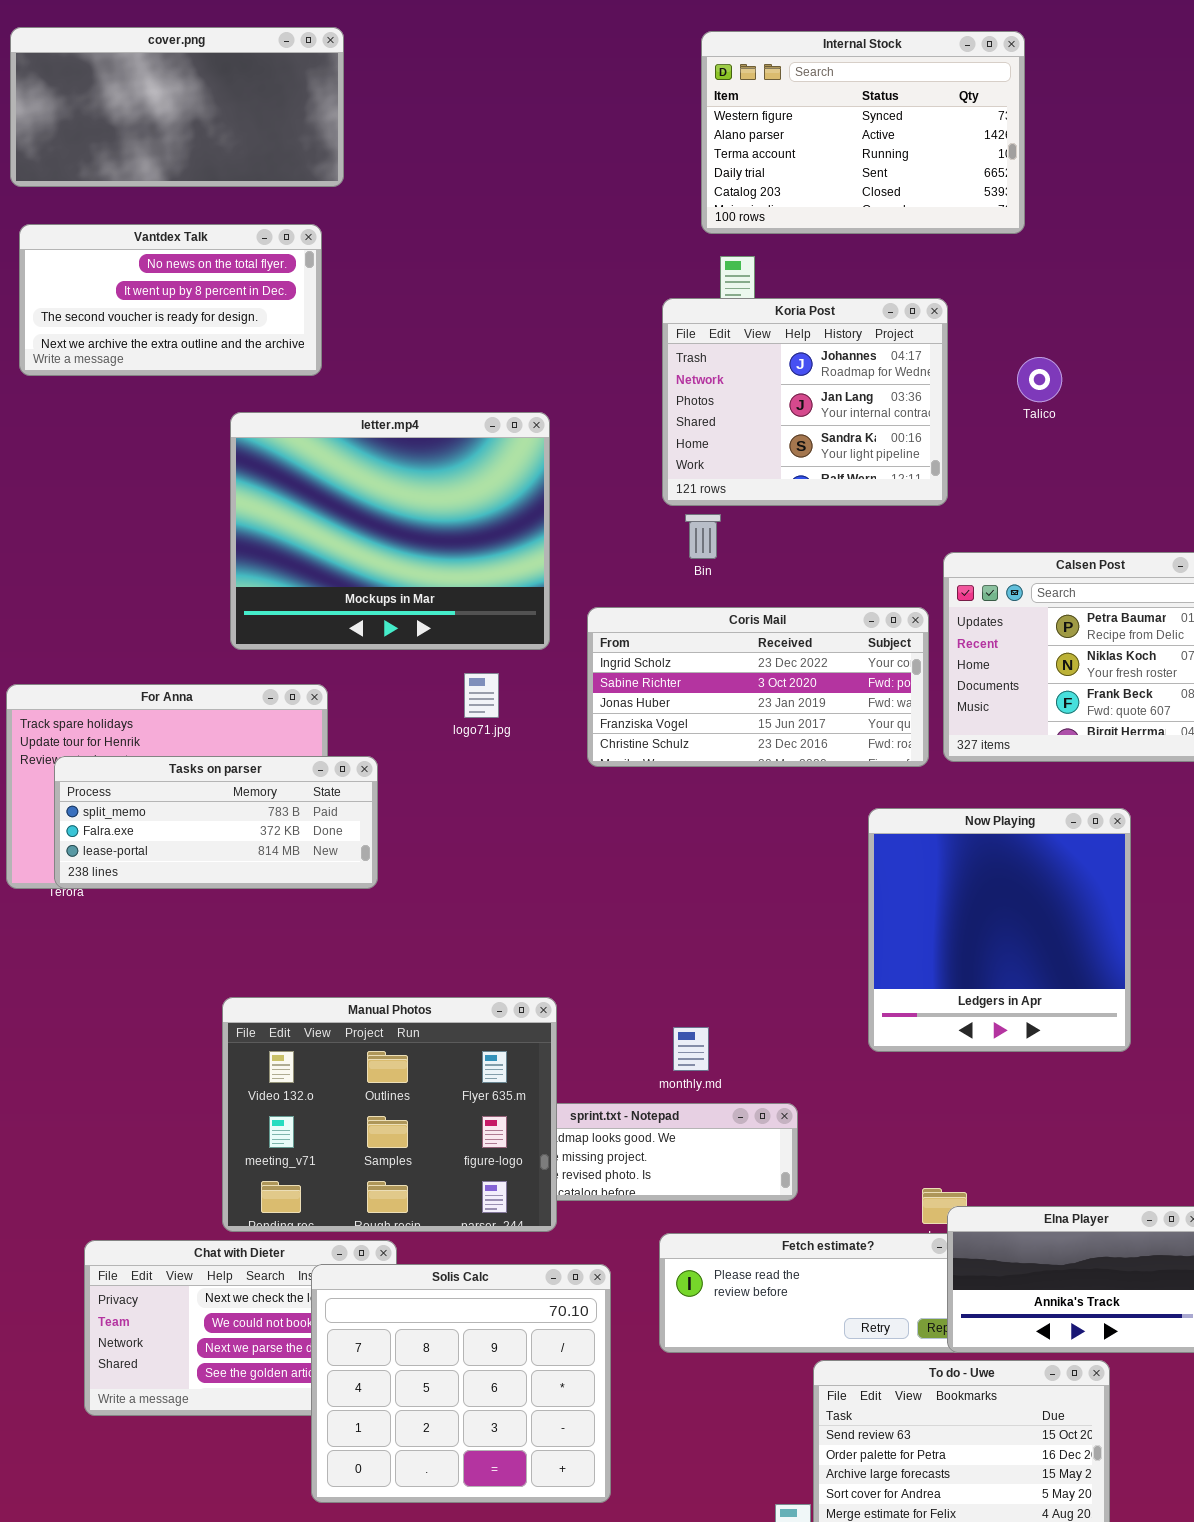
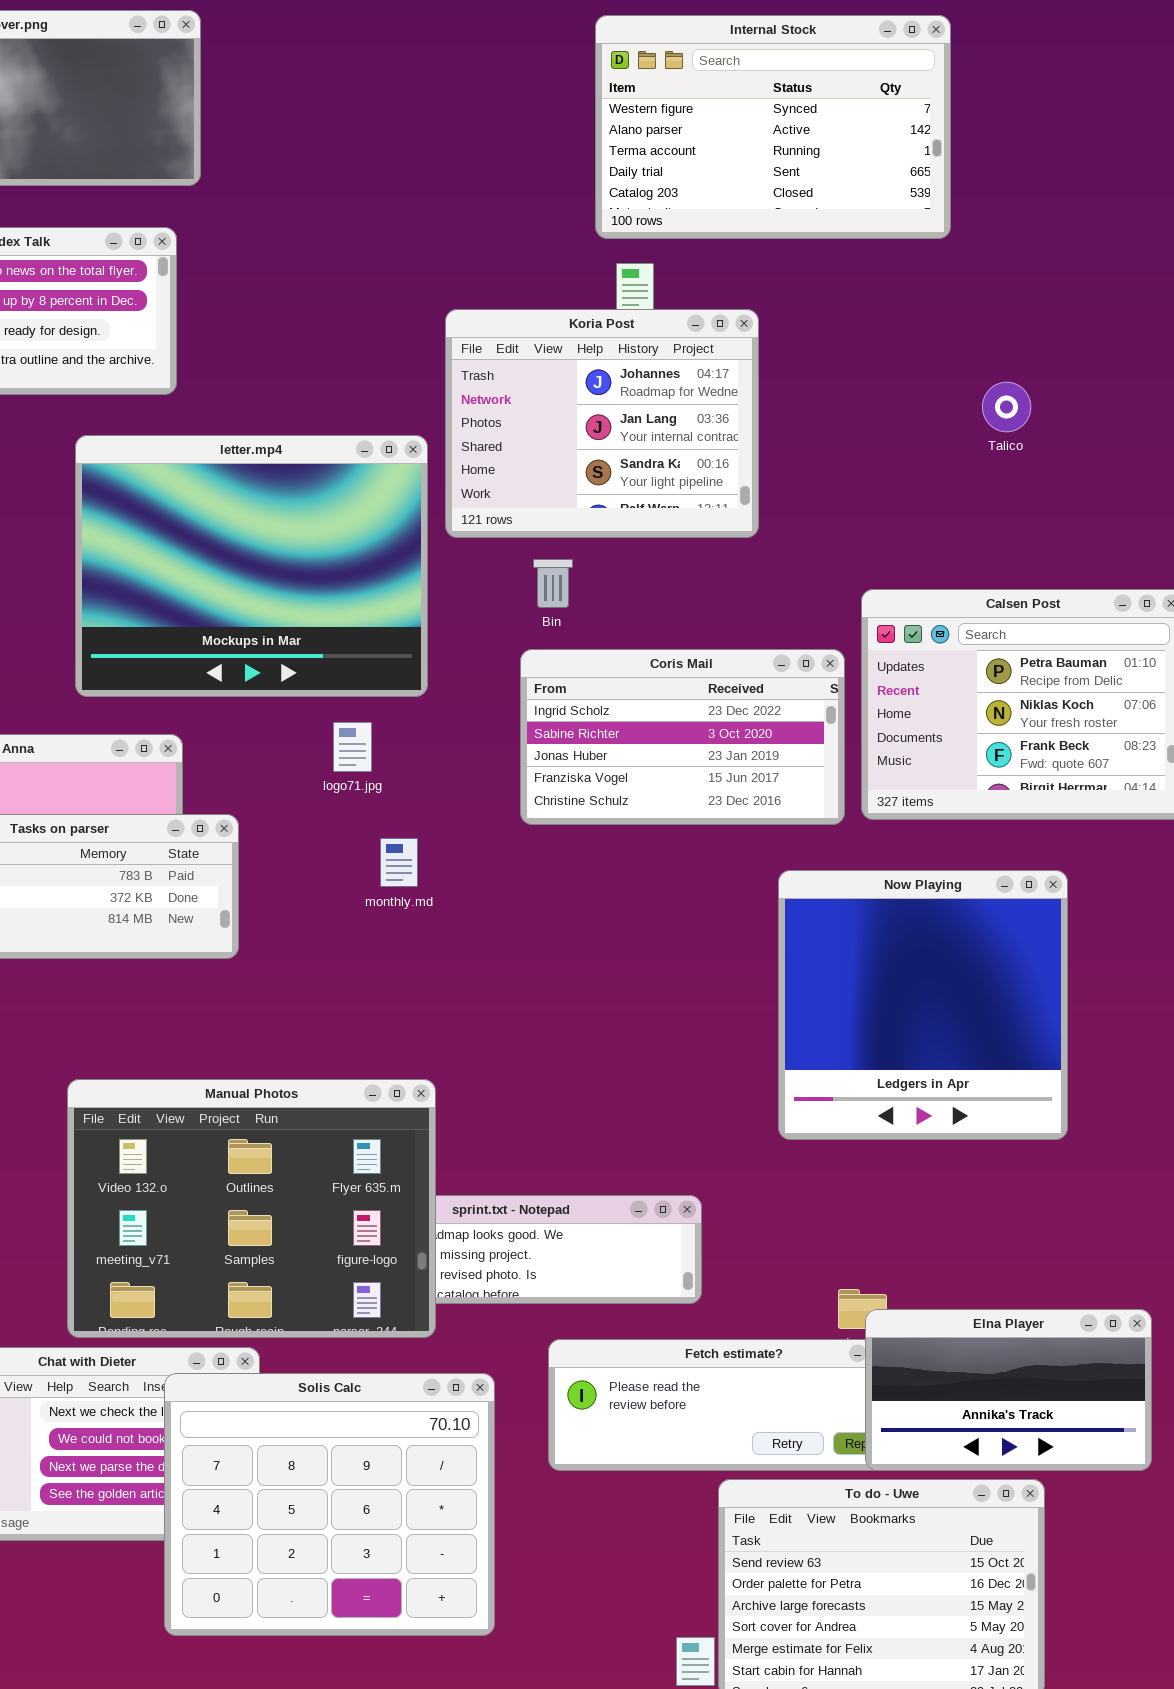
Koria Post: [662,298,948,506] -> [445,309,759,538], moved
Talico: [1017,357,1062,402] -> [982,382,1031,432], moved
Bin: [685,514,721,559] -> [533,559,573,608], moved
Coris Mail: [587,607,929,767] -> [520,649,845,825], resized
monthly.md: [673,1027,709,1071] -> [380,838,418,887], moved

